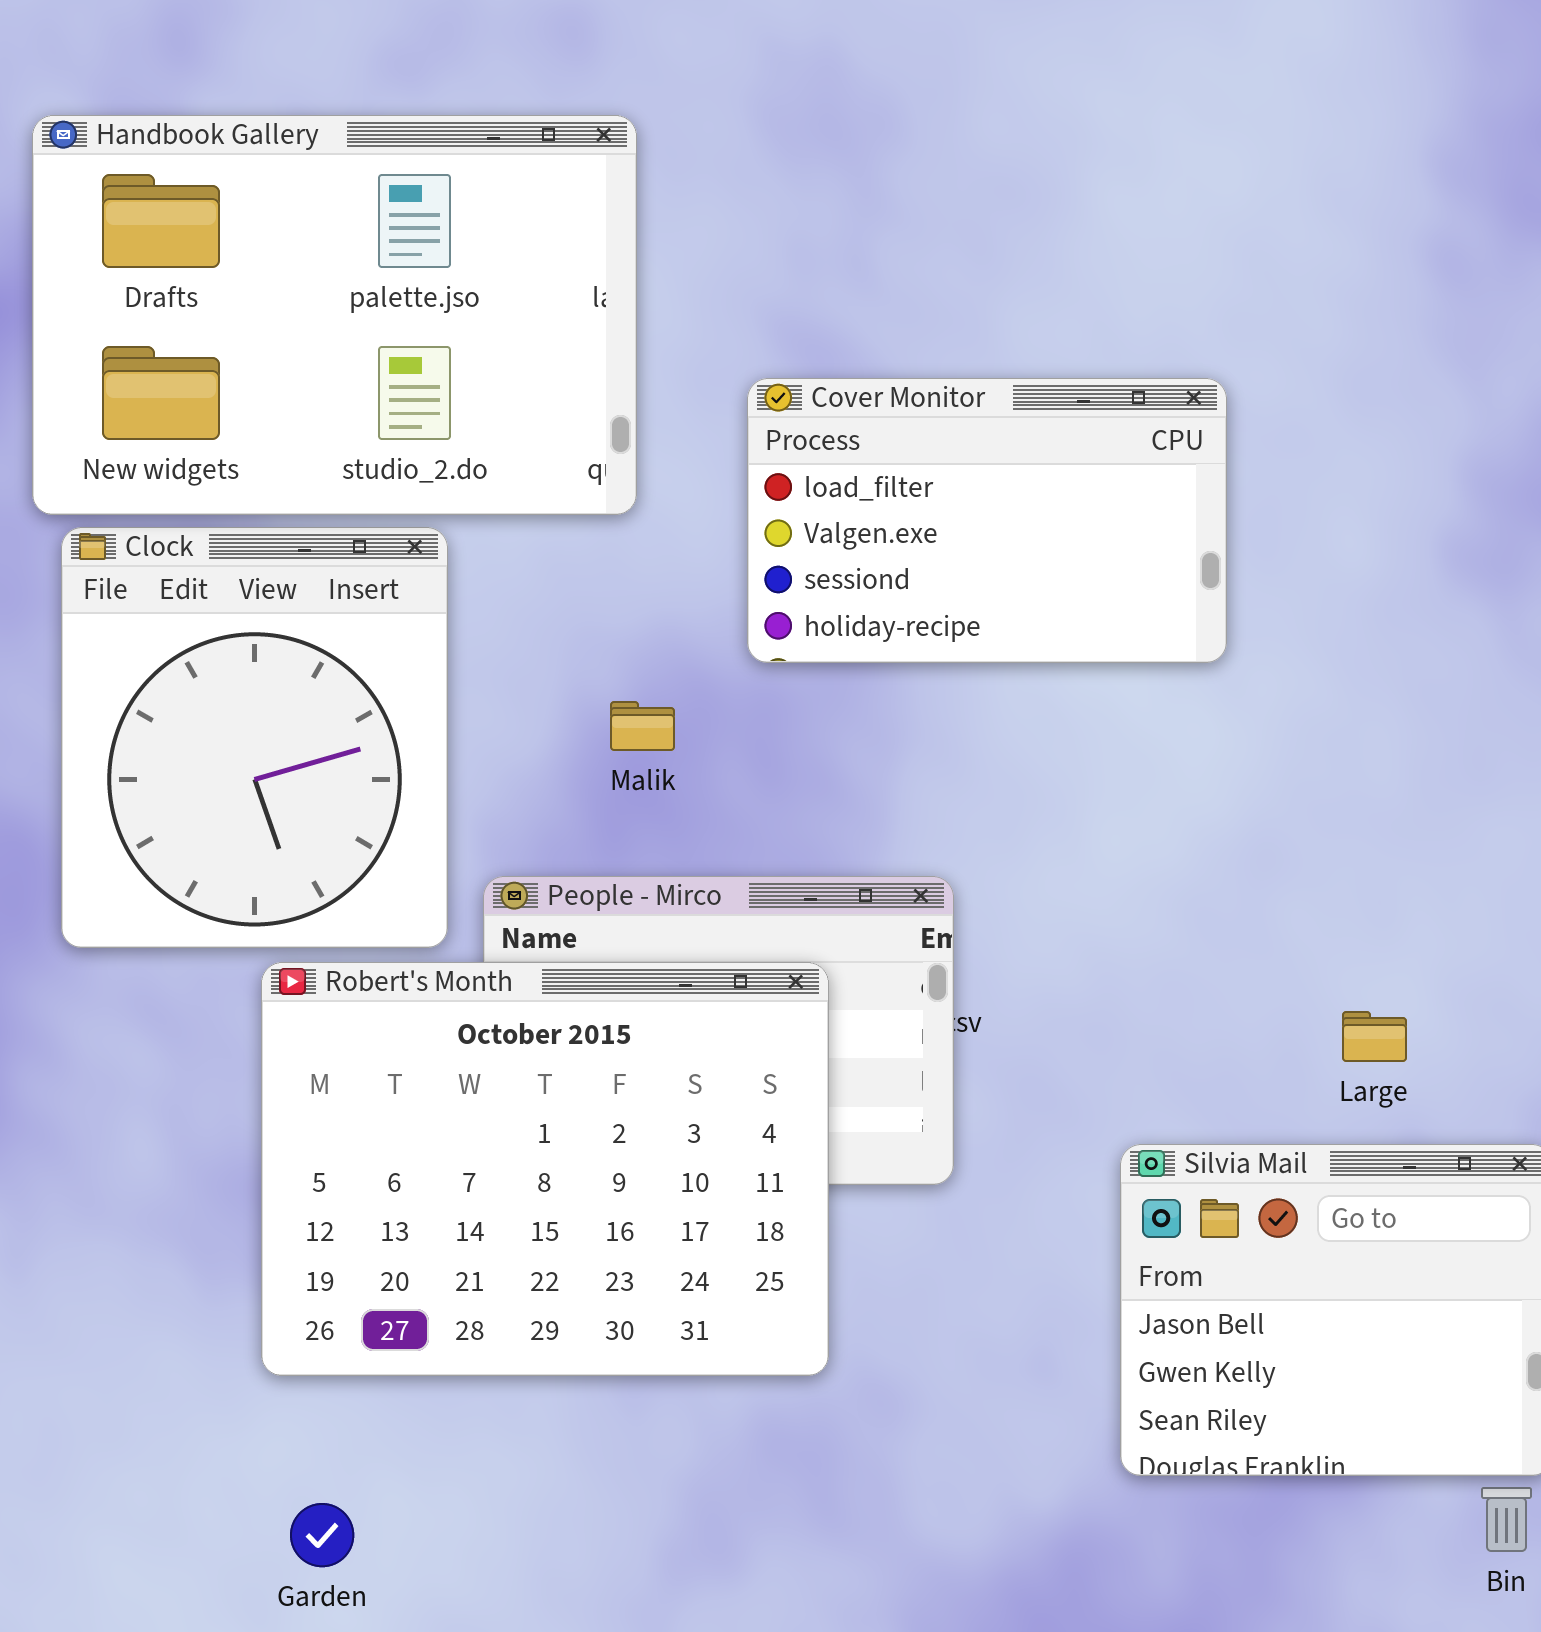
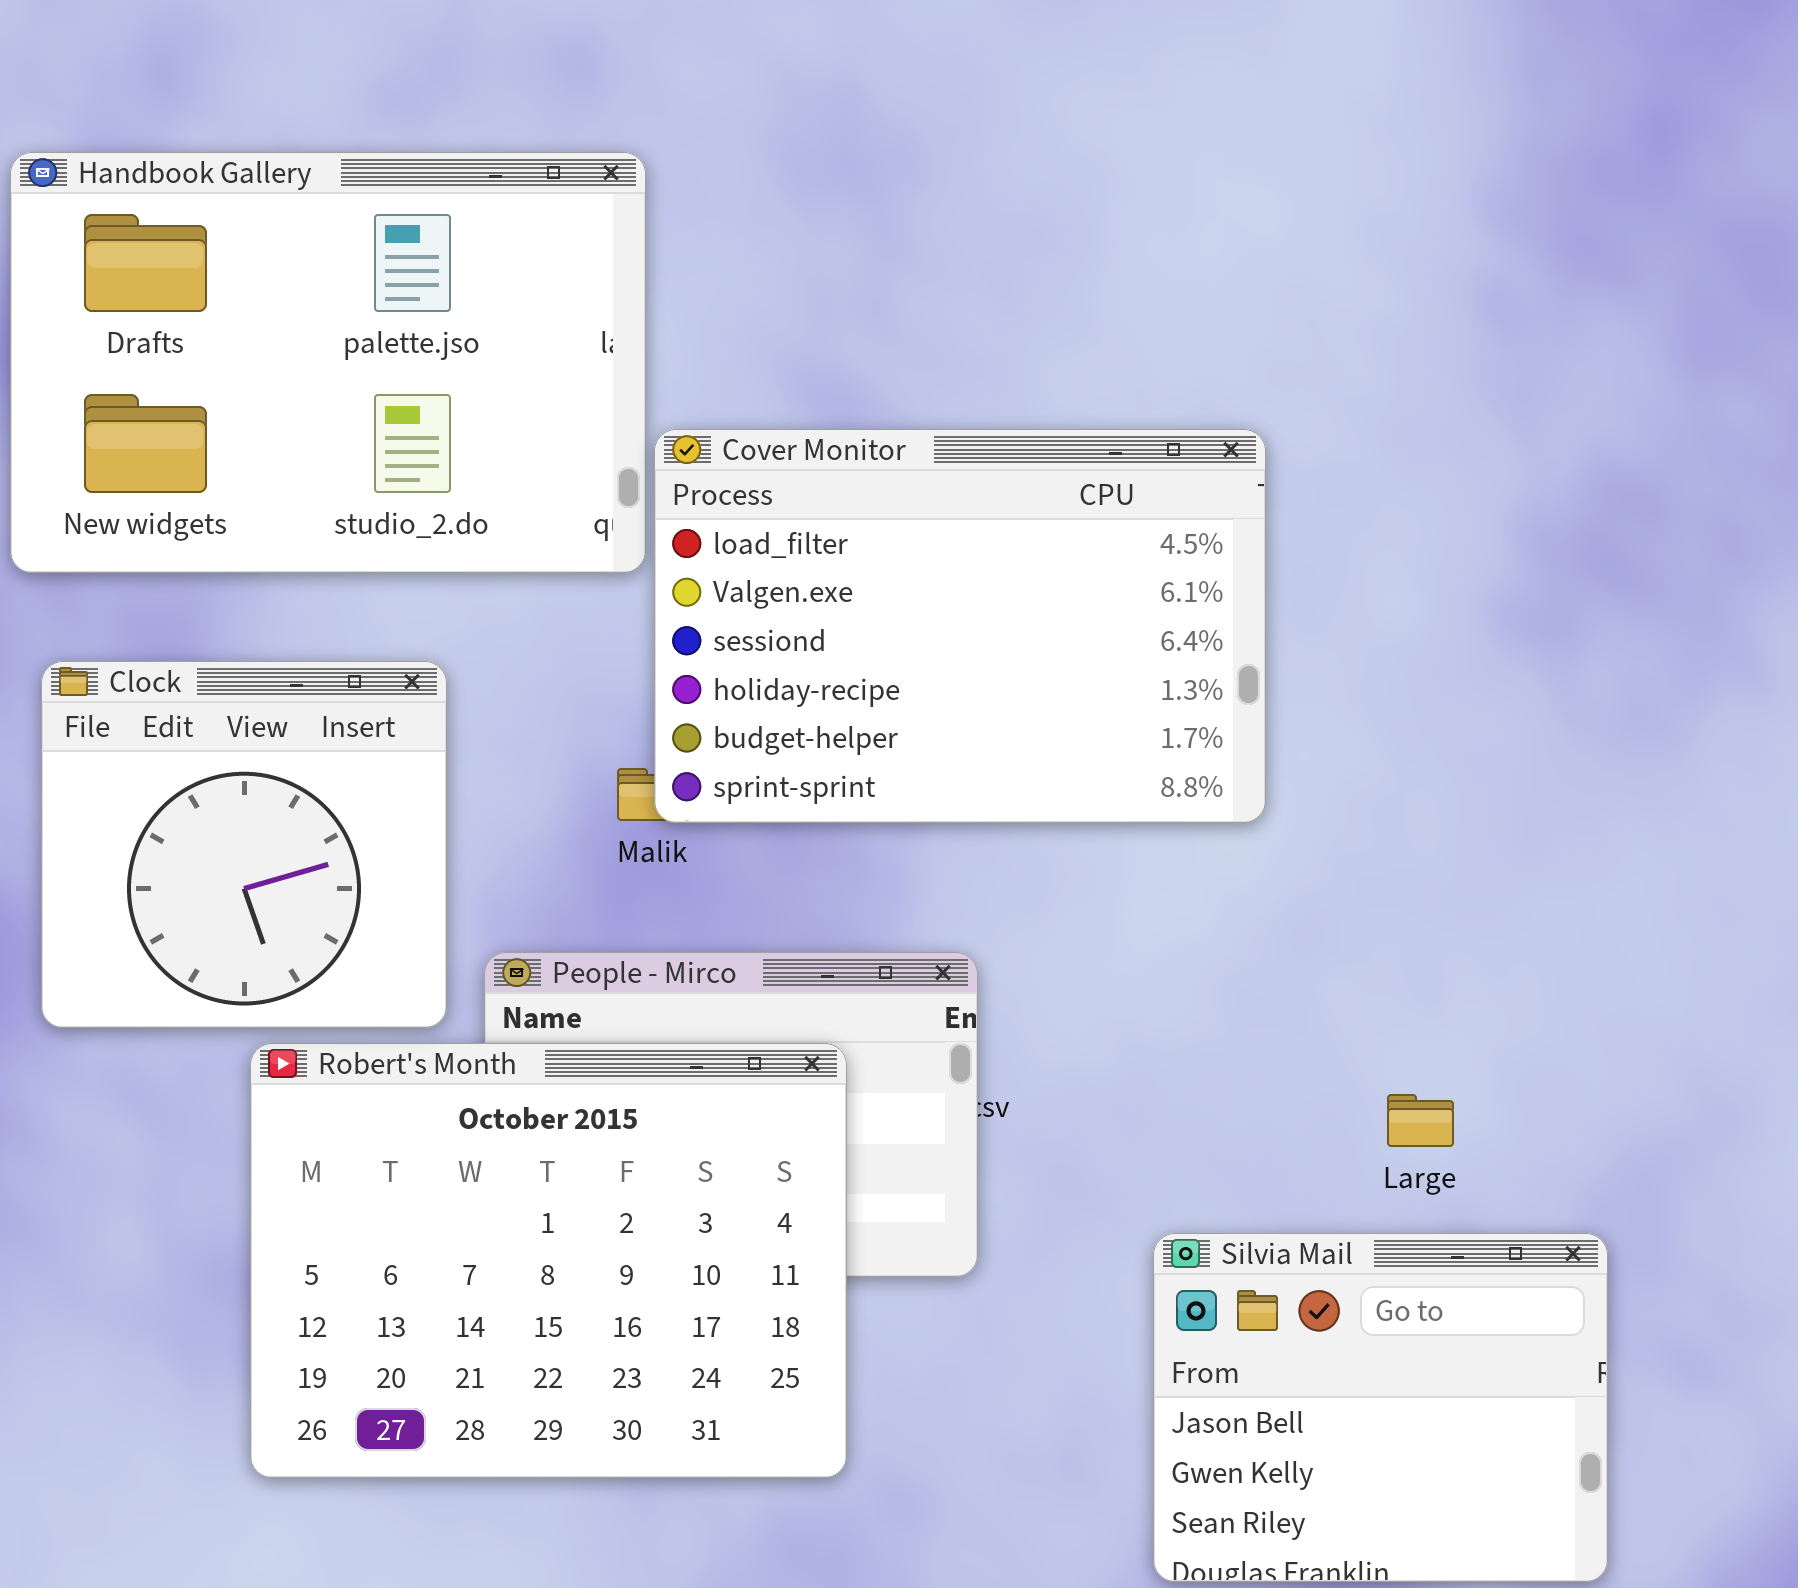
Cover Monitor: [747,378,1227,663] -> [654,429,1266,823], resized
Clock: [61,527,448,948] -> [41,661,447,1028], resized

